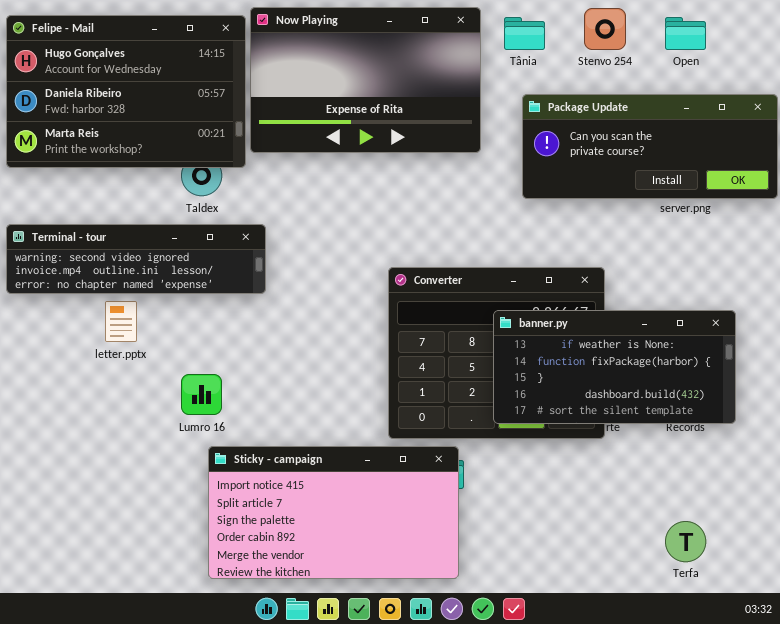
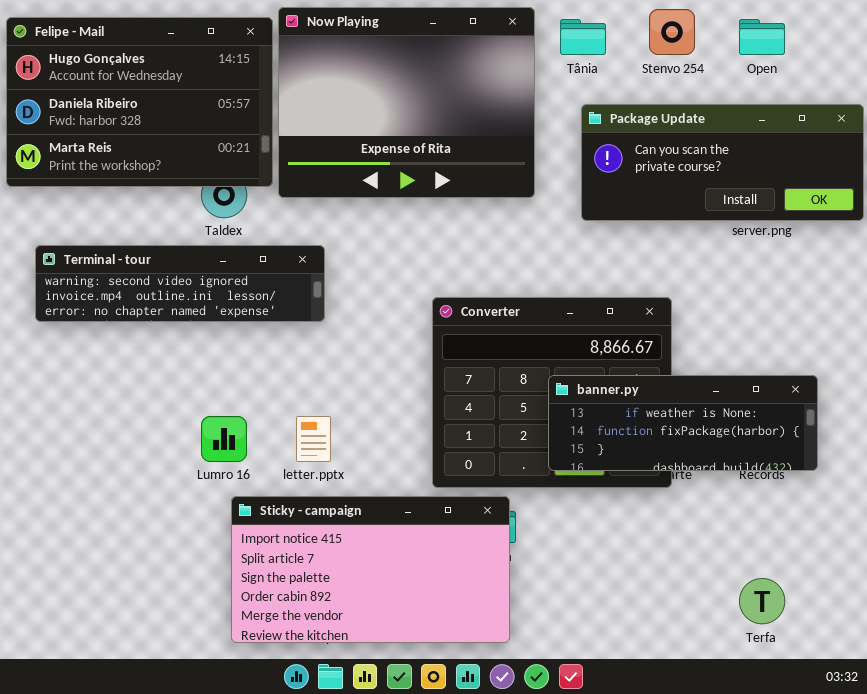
Now Playing: [250,7,481,153] -> [278,7,535,198], resized
Terminal - tour: [6,224,266,294] -> [35,245,325,322], moved
letter.pptx: [105,301,137,342] -> [296,416,331,462], moved
banner.py: [493,310,736,424] -> [548,375,818,471], resized

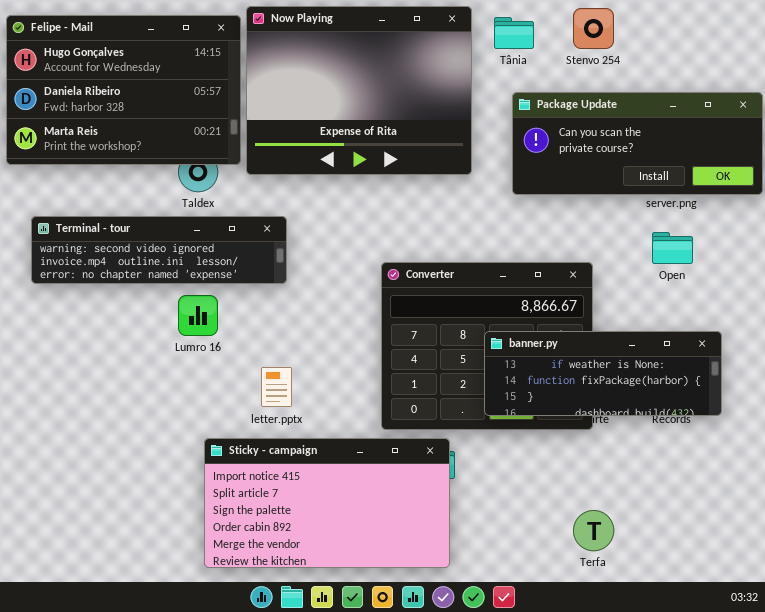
Open: [739,19,785,55] -> [652,232,693,264], moved
Lumro 16: [201,416,247,462] -> [178,295,218,336], moved
Terfa: [739,578,785,624] -> [573,510,614,551], moved

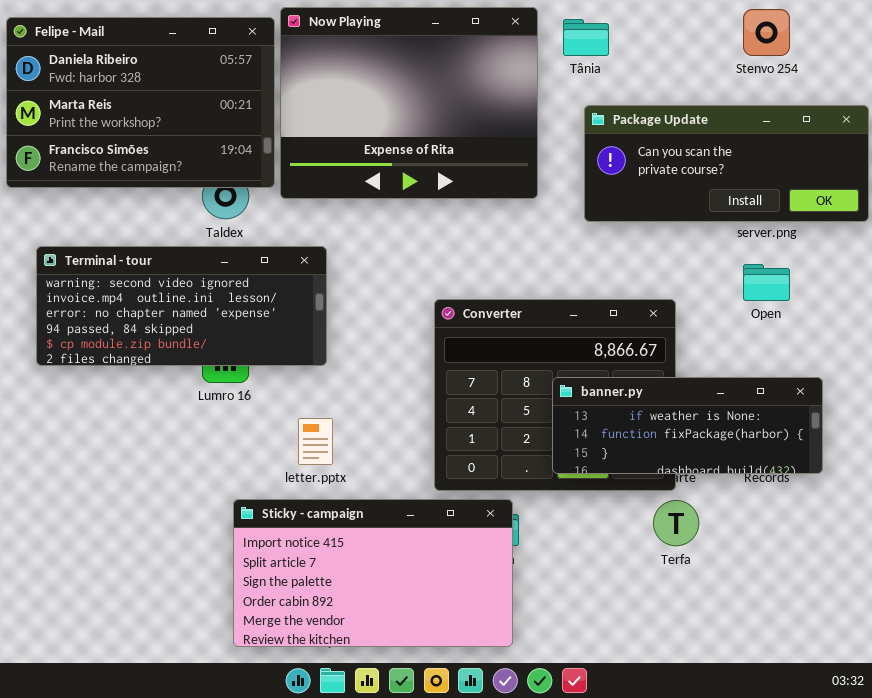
Stenvo 254: [573,8,614,49] -> [743,9,790,56], moved
Felipe - Mail: [6,15,241,165] -> [6,17,275,188], scrolled down 1 row
Terminal - tour: [31,216,287,284] -> [36,246,327,366], resized
Terfa: [573,510,614,551] -> [653,500,699,546], moved

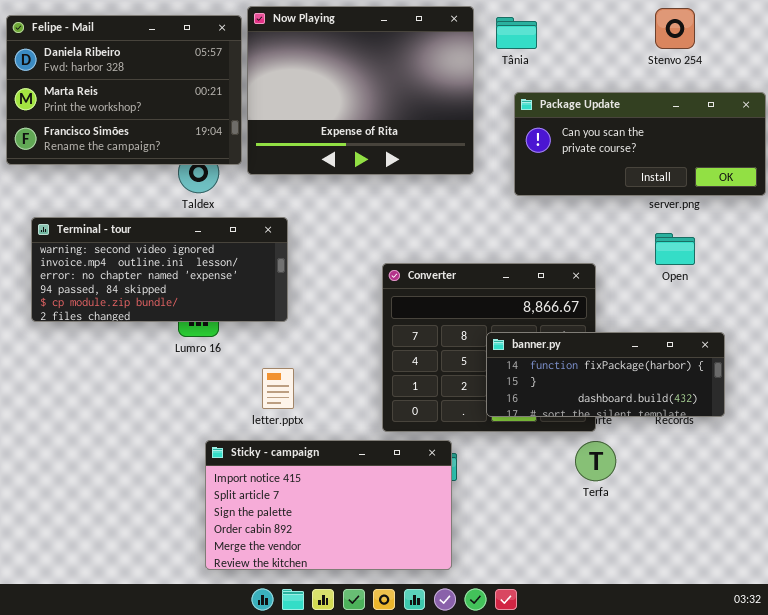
banner.py: [552,377,823,474] -> [486,332,725,417], scrolled down 1 row

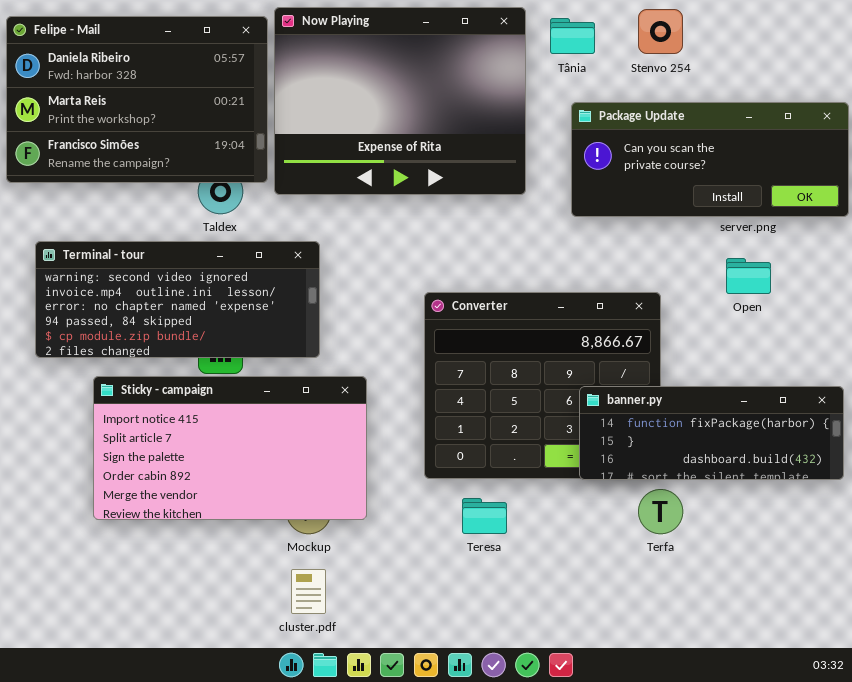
Stenvo 254: [655,8,695,49] -> [638,9,683,54], moved
banner.py: [486,332,725,417] -> [579,386,844,480], moved
Sticky - campaign: [205,440,452,570] -> [93,376,367,520], moved

